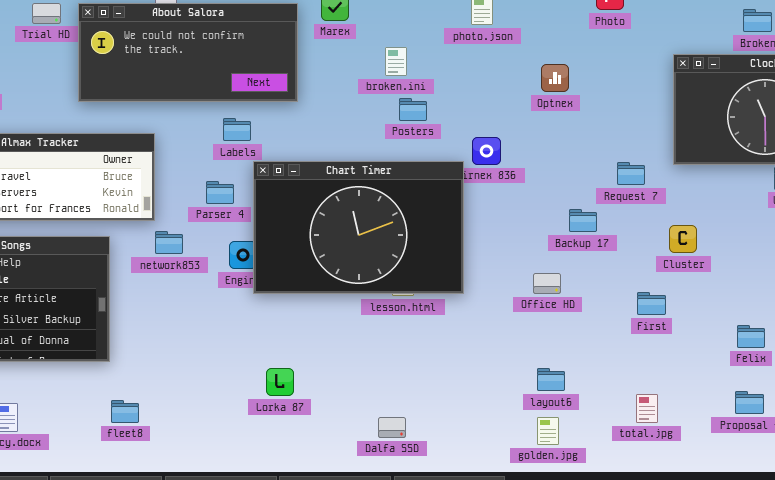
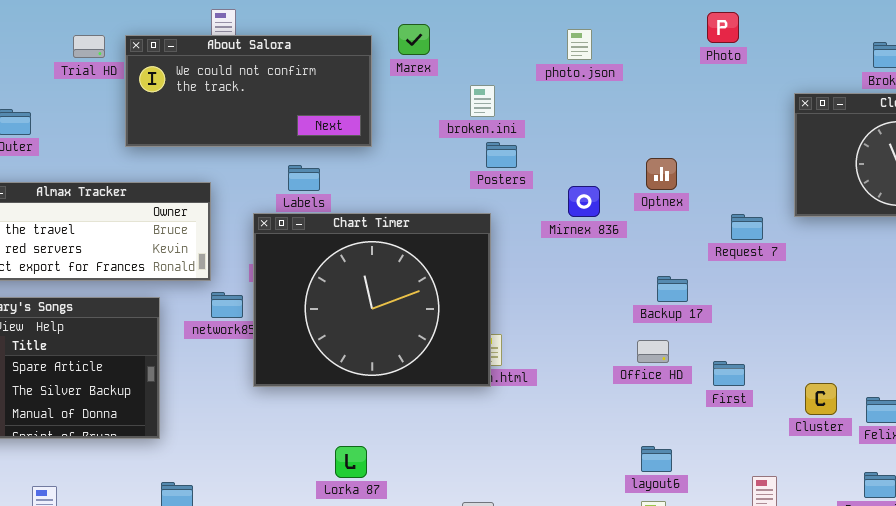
Optnex: [541,64,569,92] -> [646,158,677,190], moved
Chart Timer: [253,161,464,294] -> [253,213,491,387], moved, resized
Backup 17: [569,209,597,232] -> [657,276,688,302], moved
Cluster: [669,225,697,253] -> [805,383,837,415], moved
First: [637,292,666,315] -> [713,361,745,386], moved

